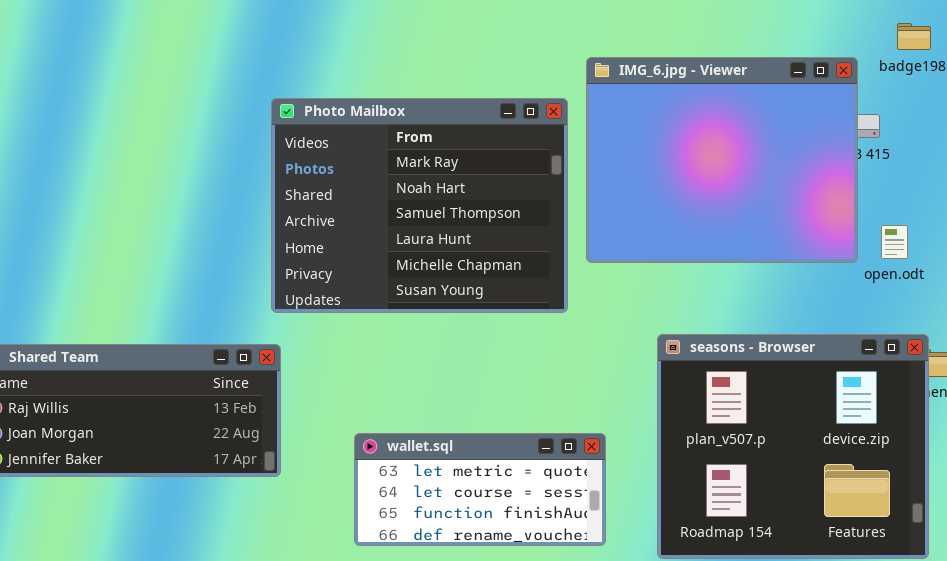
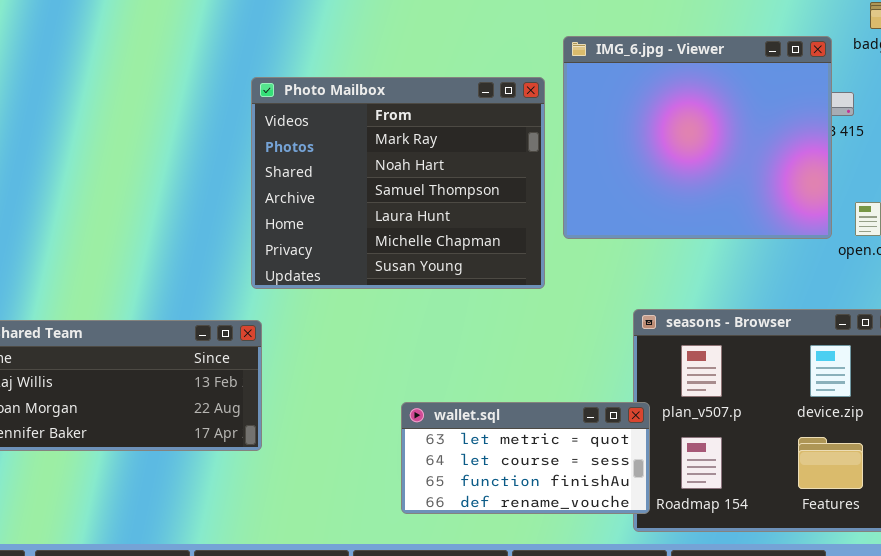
wallet.sql: [354,433,606,546] -> [401,402,650,514], moved

